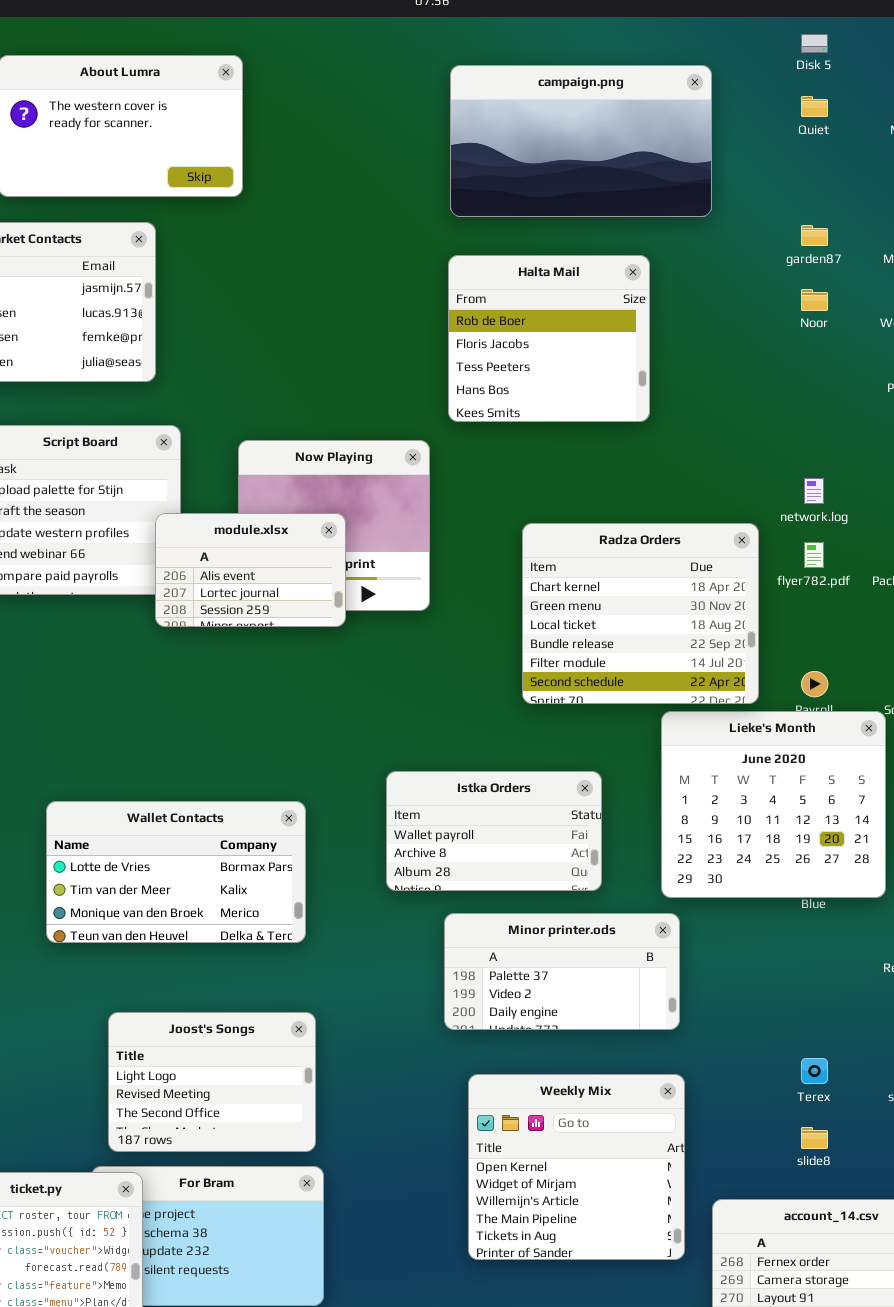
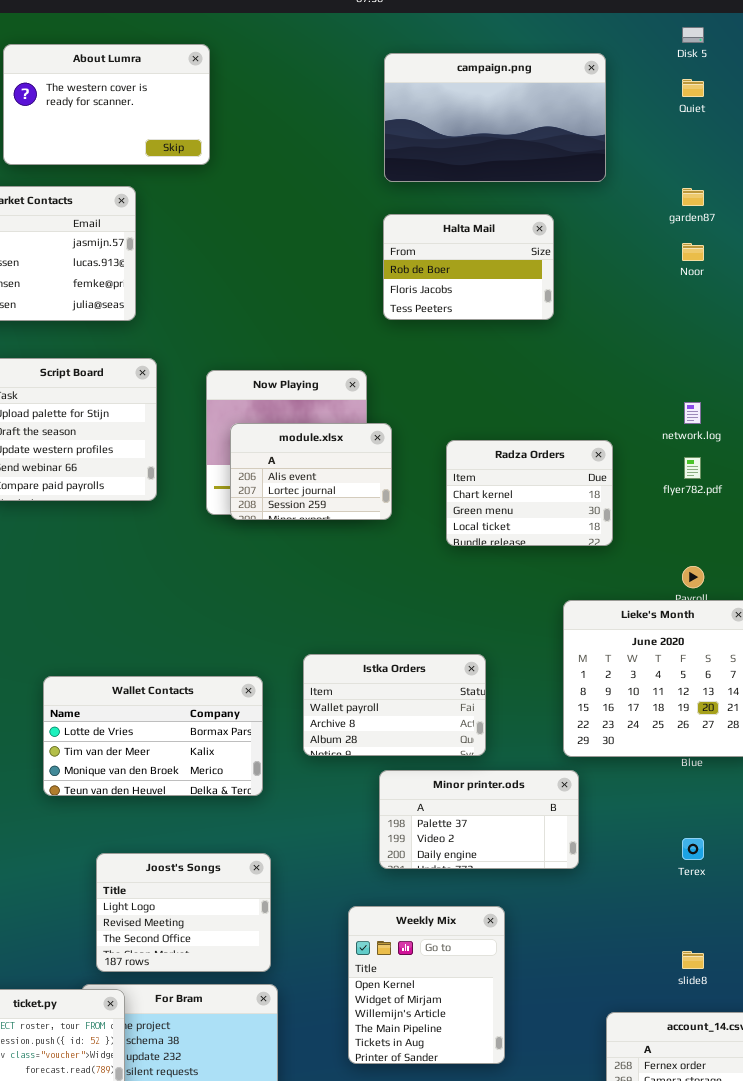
Halta Mail: [448,255,650,422] -> [383,214,554,320], resized
module.xlsx: [155,513,346,627] -> [230,423,392,520], moved
Radza Orders: [522,523,759,704] -> [446,440,613,546], resized
Istka Orders: [386,771,602,891] -> [303,654,486,756], moved
Terex: [801,1058,828,1084] -> [682,838,704,860], moved
Weekly Mix: [468,1074,685,1260] -> [348,906,505,1064], moved, resized

